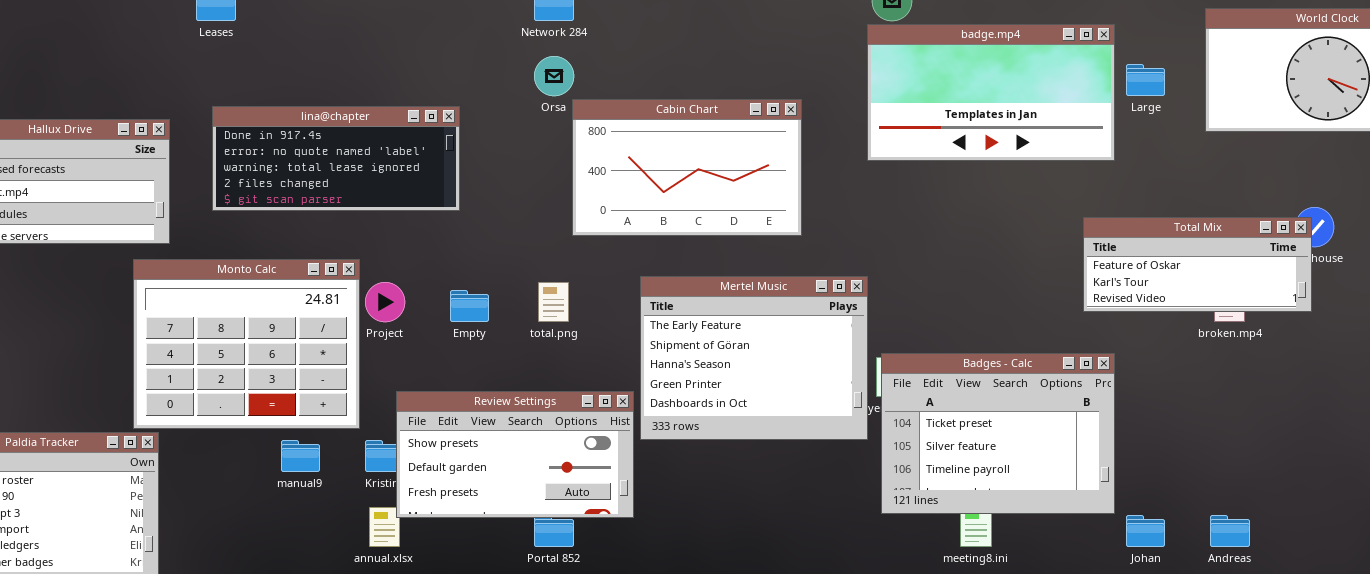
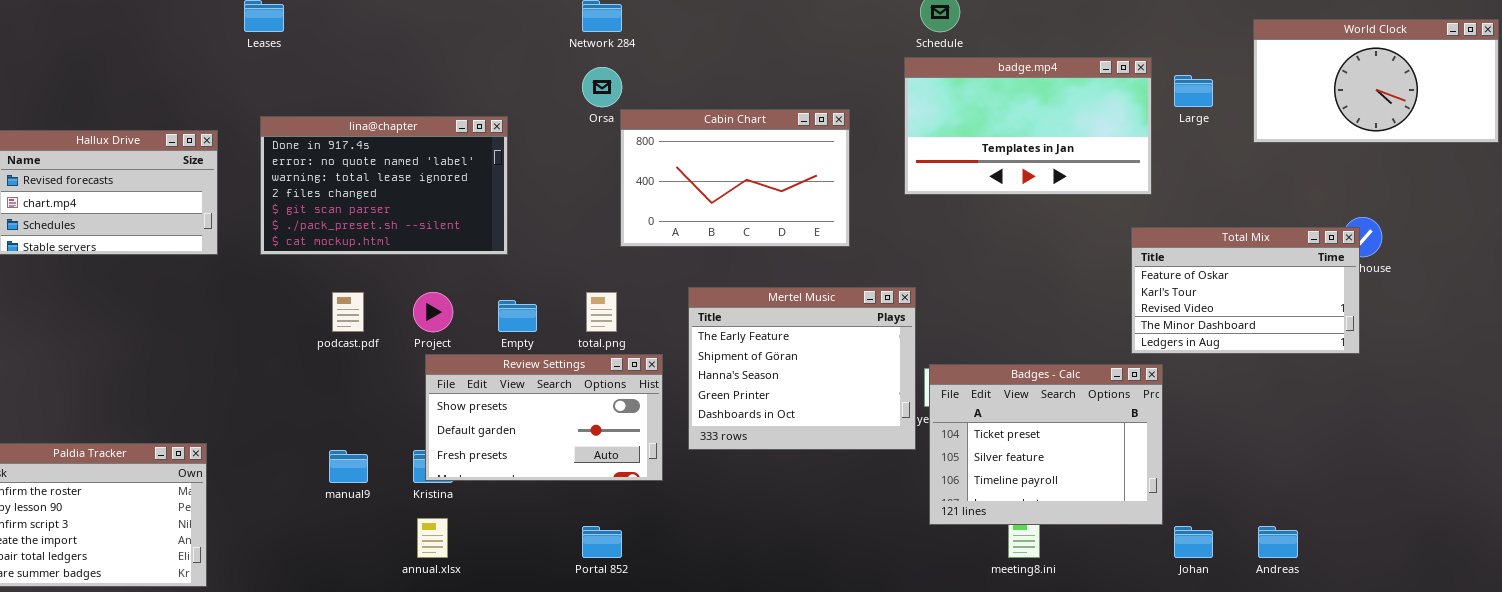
badge.mp4: [867,24,1115,161] -> [904,57,1152,195], moved
lina@chapter: [212,106,460,211] -> [260,116,508,255], resized
Total Mix: [1083,217,1312,312] -> [1131,227,1360,354], resized
Monto Calc: [133,259,360,429] -> none, closed
Review Settings: [396,391,634,518] -> [425,354,663,481], moved

